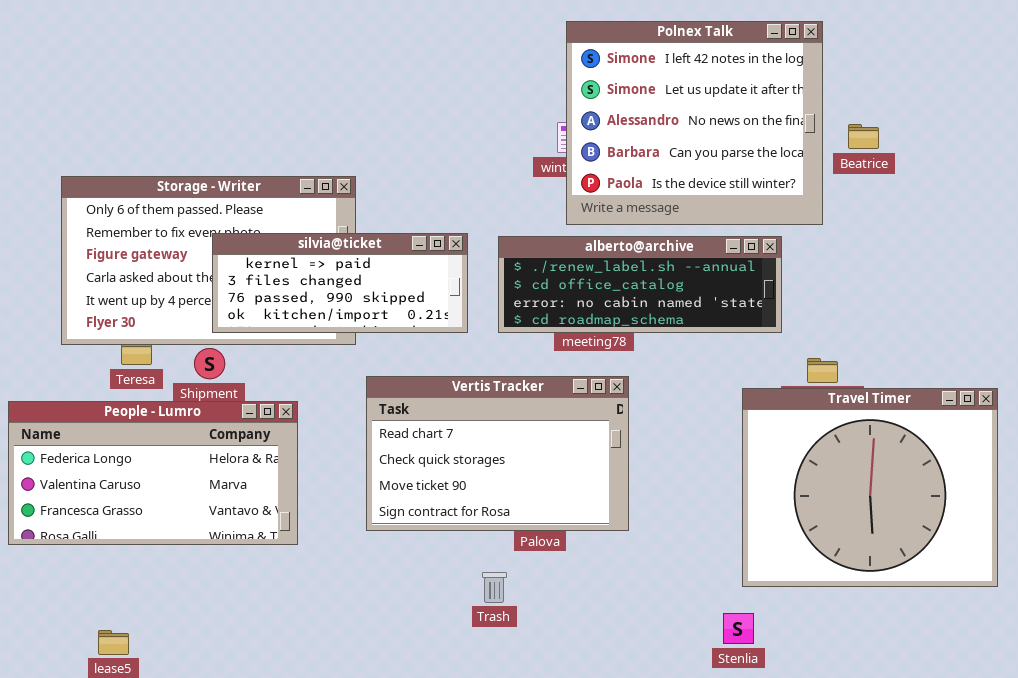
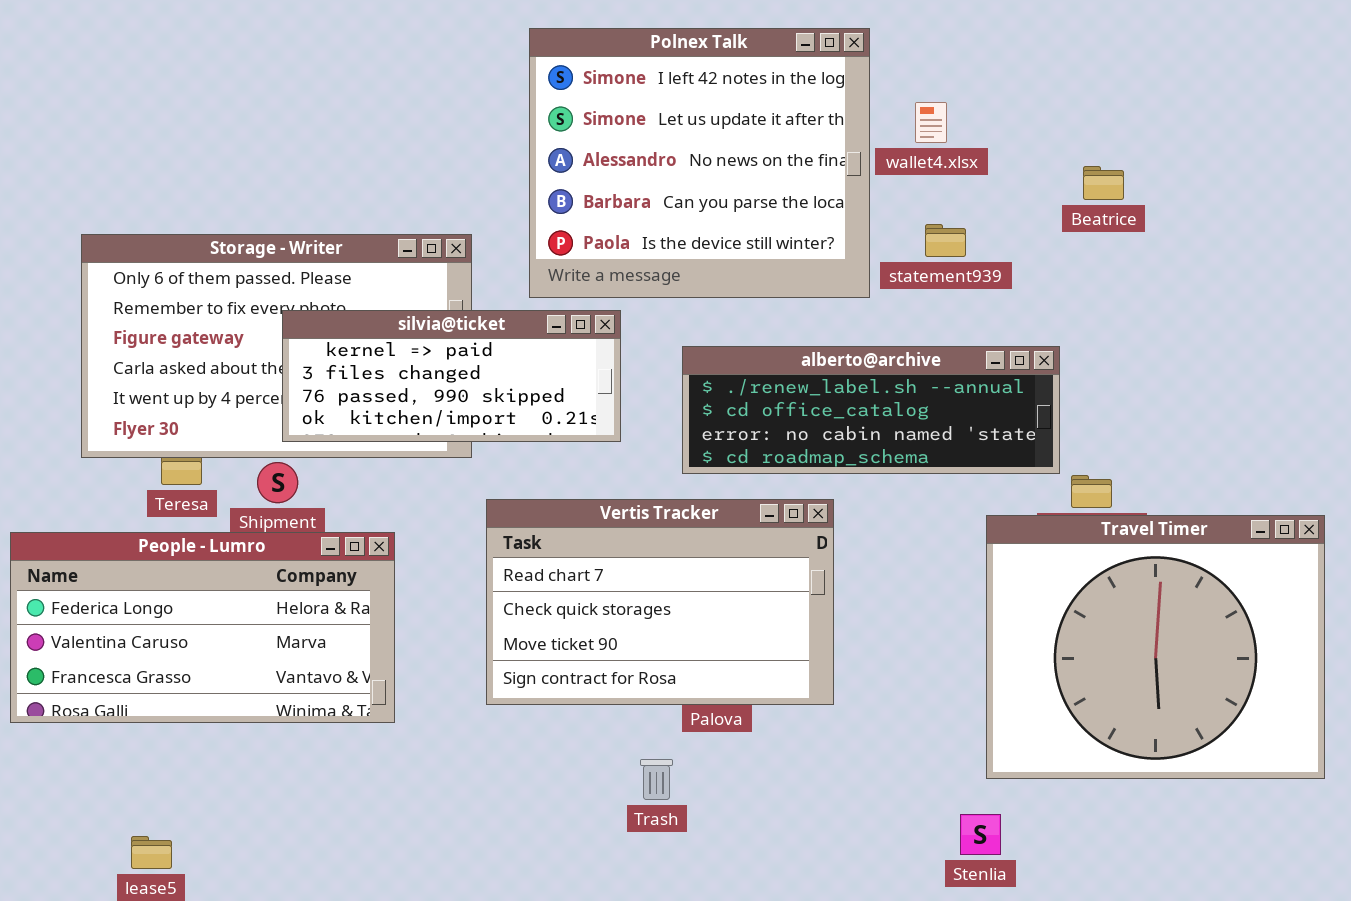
Polnex Talk: [566,21,823,225] -> [529,28,870,298], moved
Beatrice: [848,124,879,149] -> [1083,166,1124,200], moved
alberto@archive: [498,236,782,333] -> [682,346,1060,474], moved

